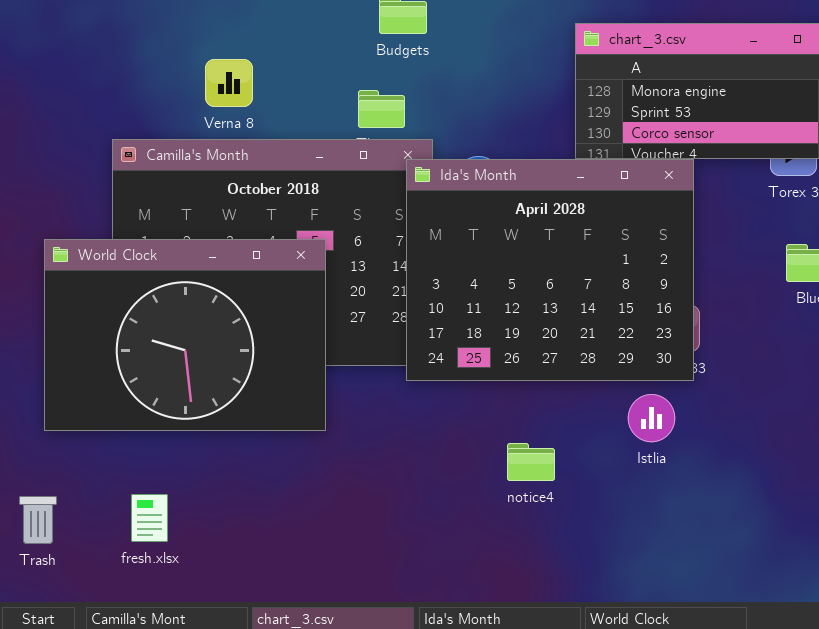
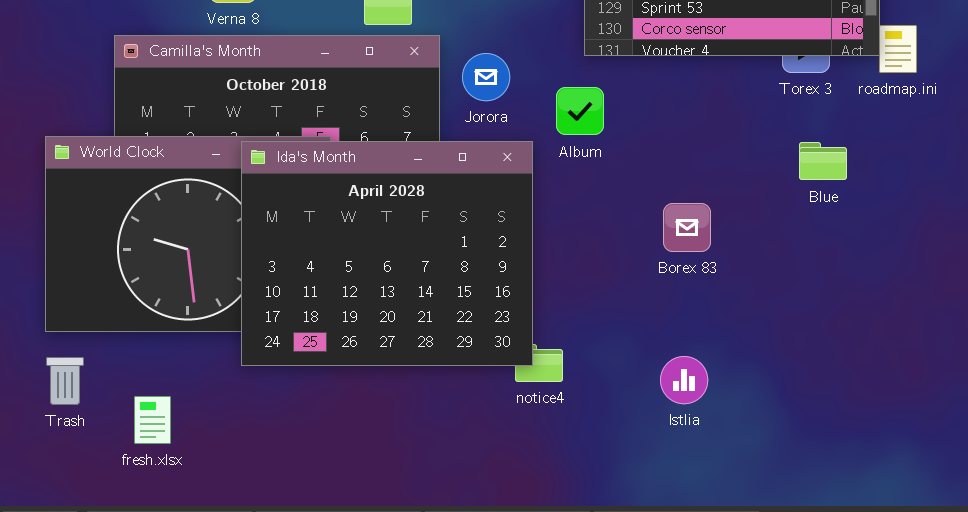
Ida's Month: [406,159,694,381] -> [241,141,533,366], moved
Istlia: [628,394,675,442] -> [660,356,708,404], moved
Trash: [19,496,57,544] -> [46,357,84,405], moved

